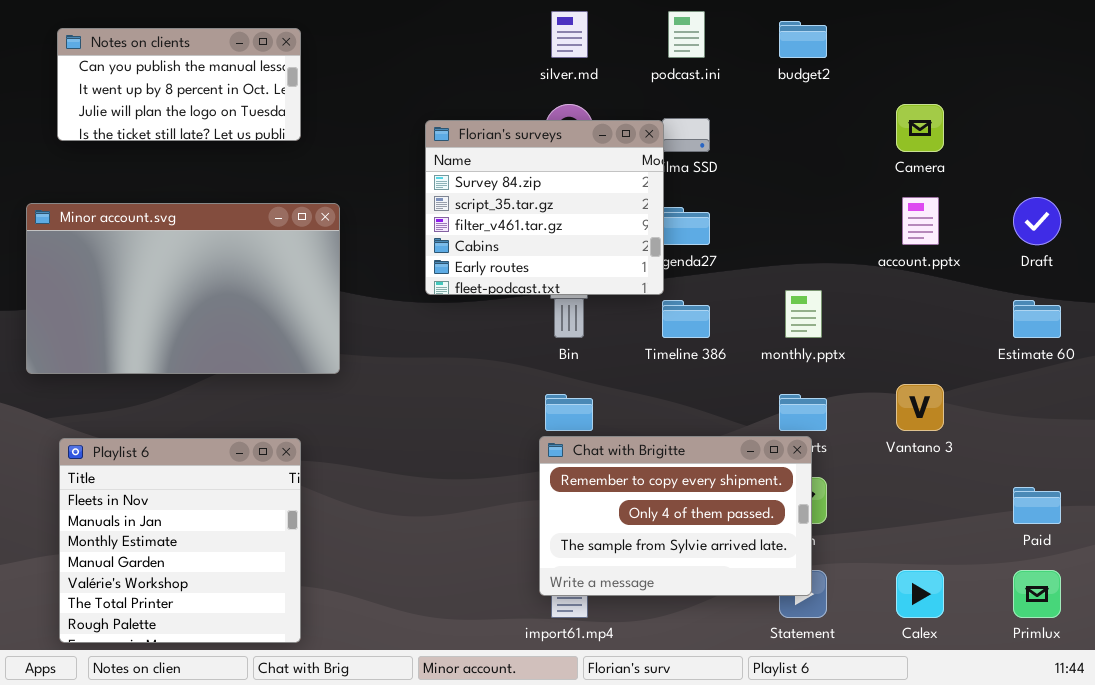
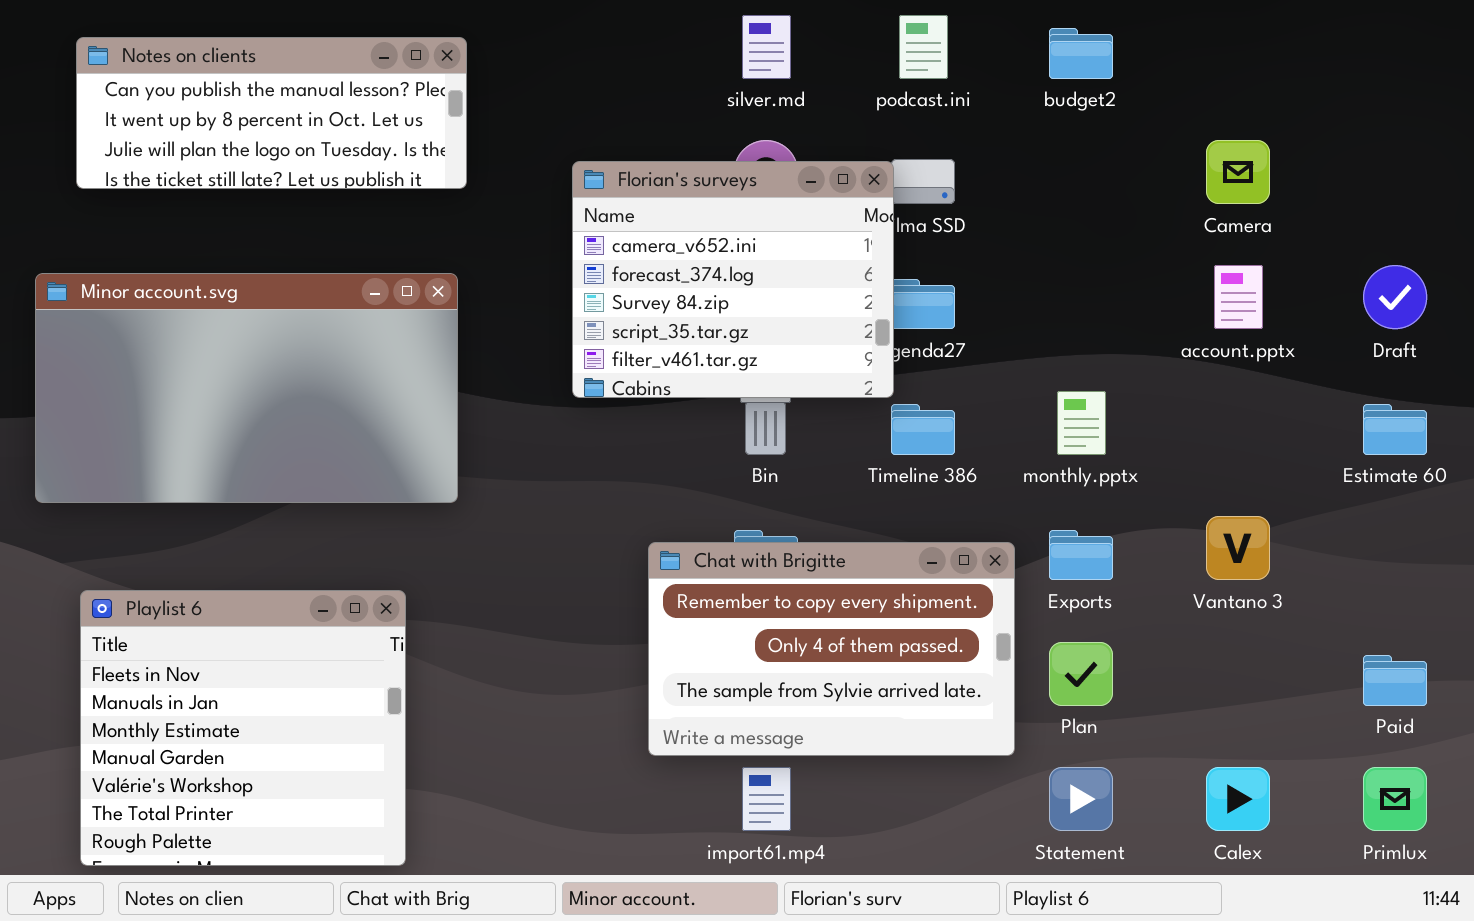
Notes on clients: [57,28,301,141] -> [76,37,467,189], resized
Florian's surveys: [425,120,664,295] -> [572,161,894,398], scrolled up 2 rows
Chat with Brigitte: [539,436,812,596] -> [648,542,1015,756], moved

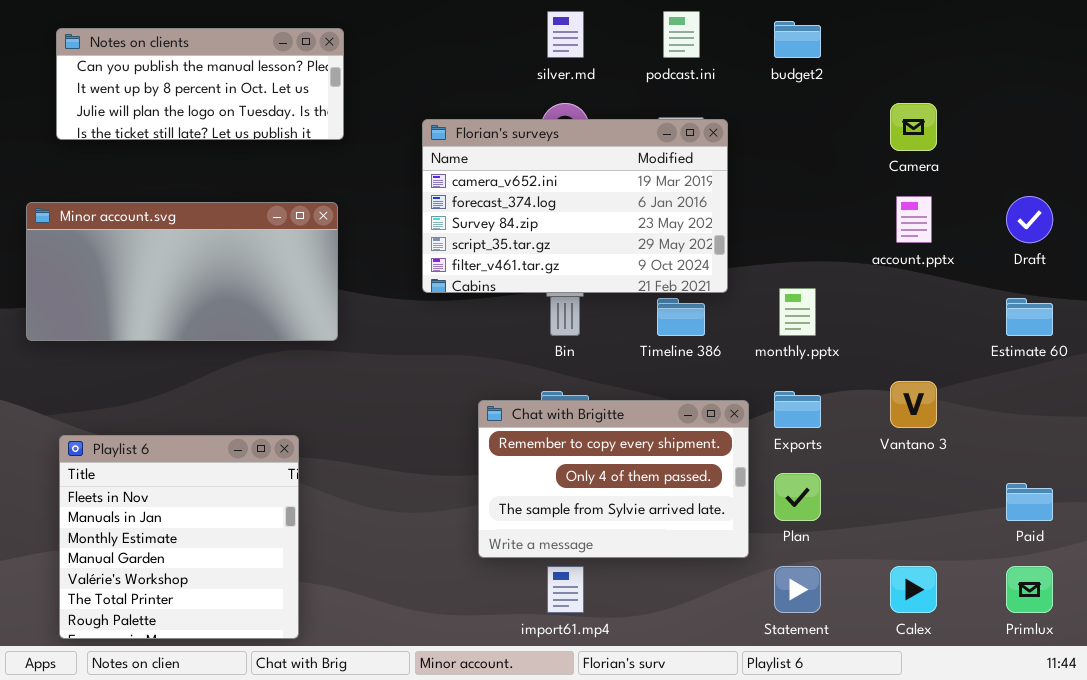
Florian's surveys: [572,161,894,398] -> [422,119,728,293], resized
Minor account.svg: [35,273,458,503] -> [26,202,338,341], resized

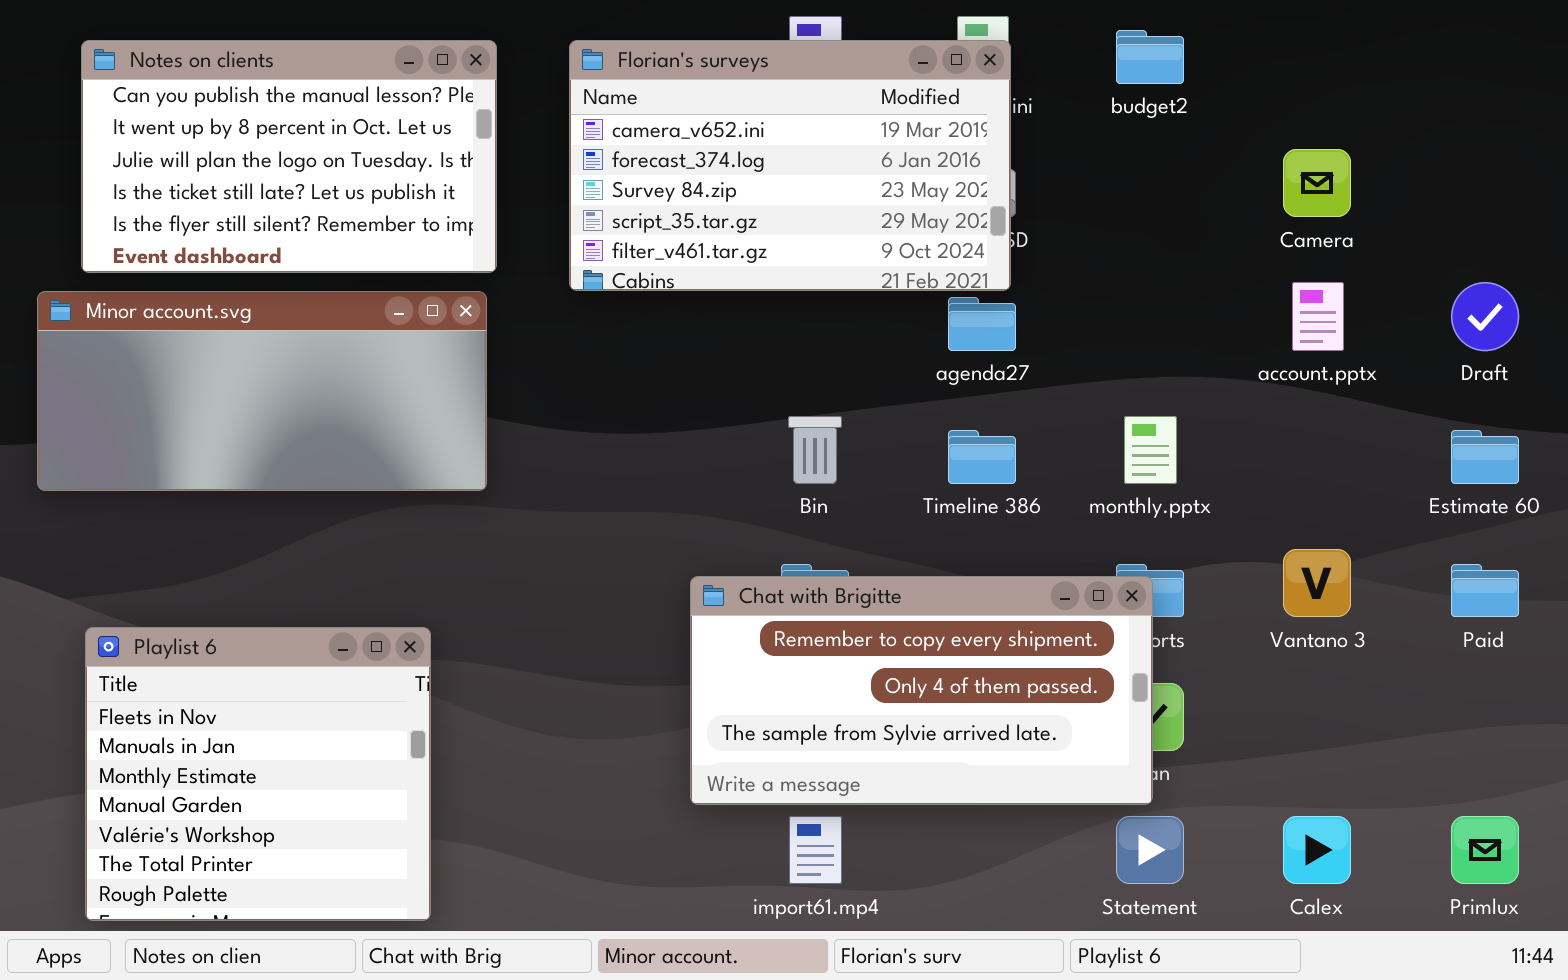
Notes on clients: [56,28,344,140] -> [81,40,497,273], resized
Florian's surveys: [422,119,728,293] -> [569,40,1011,291], moved
Chat with Brigitte: [478,400,749,558] -> [690,576,1153,805], resized
Paid: [1006,483,1053,521] -> [1451,564,1519,617], moved

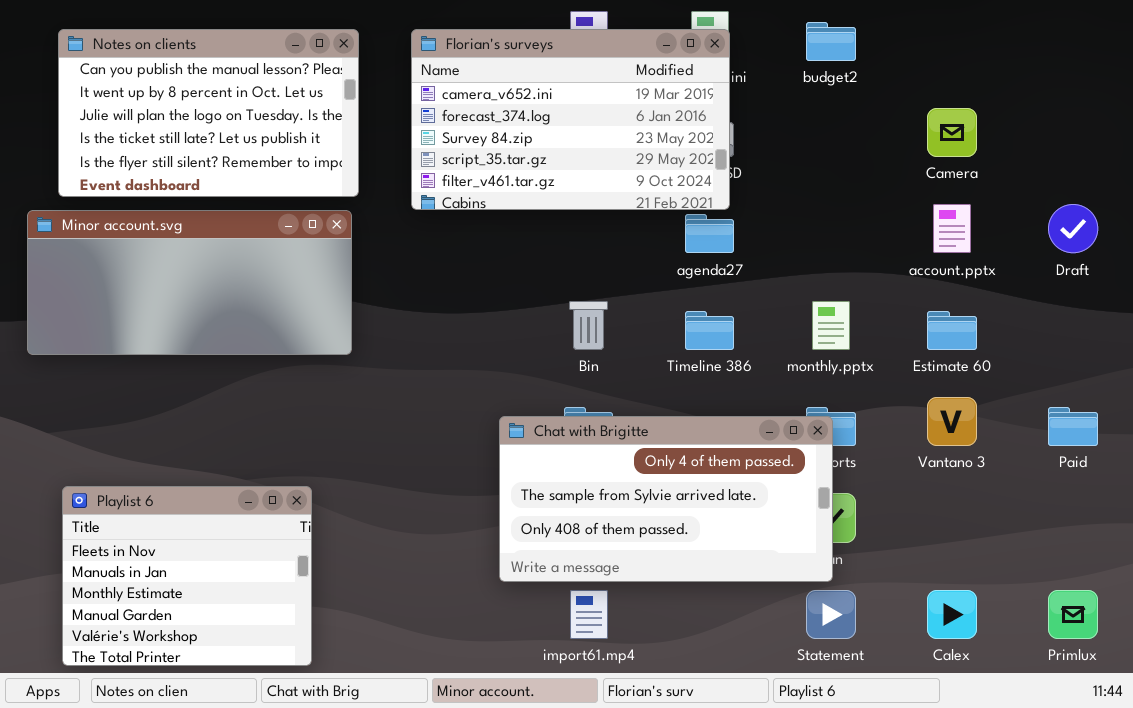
Estimate 60: [1451,430,1519,484] -> [927,311,977,350], moved
Chat with Brigitte: [690,576,1153,805] -> [499,416,833,582], scrolled down 1 row
Playlist 6: [85,627,431,921] -> [62,486,312,666], resized

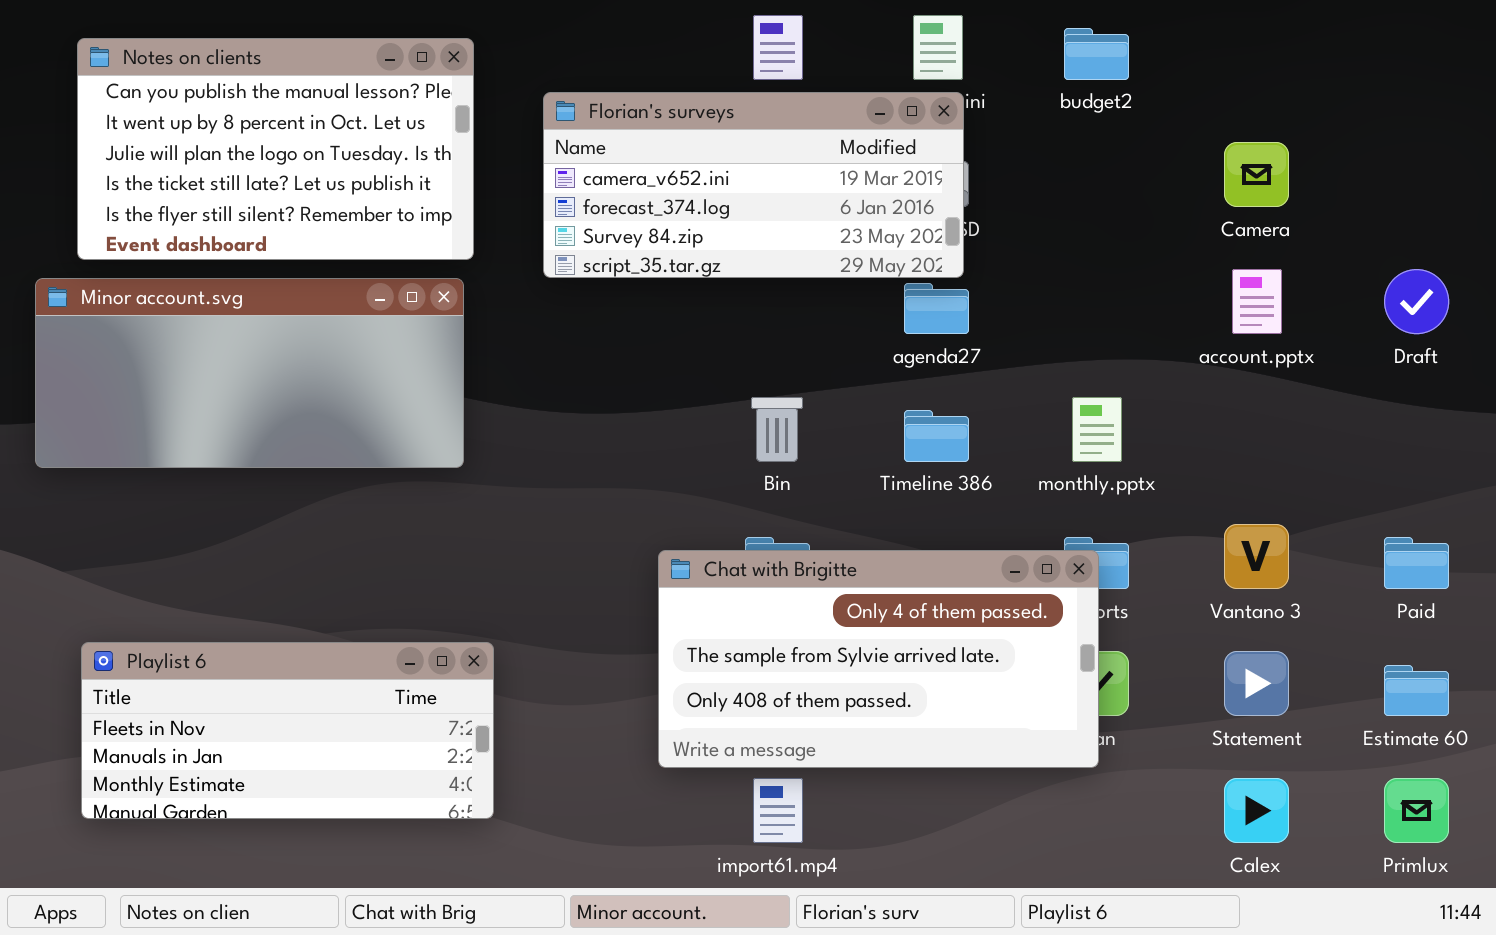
Florian's surveys: [411,29,730,210] -> [543,92,964,278], resized
Estimate 60: [927,311,977,350] -> [1384,665,1449,716], moved
Playlist 6: [62,486,312,666] -> [81,642,494,819], resized
Statement: [806,590,856,639] -> [1224,651,1289,716], moved

